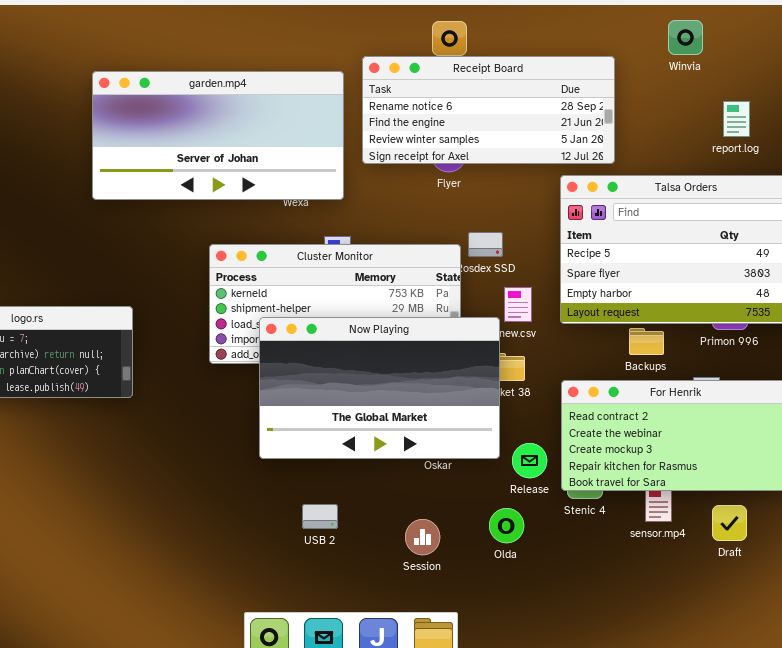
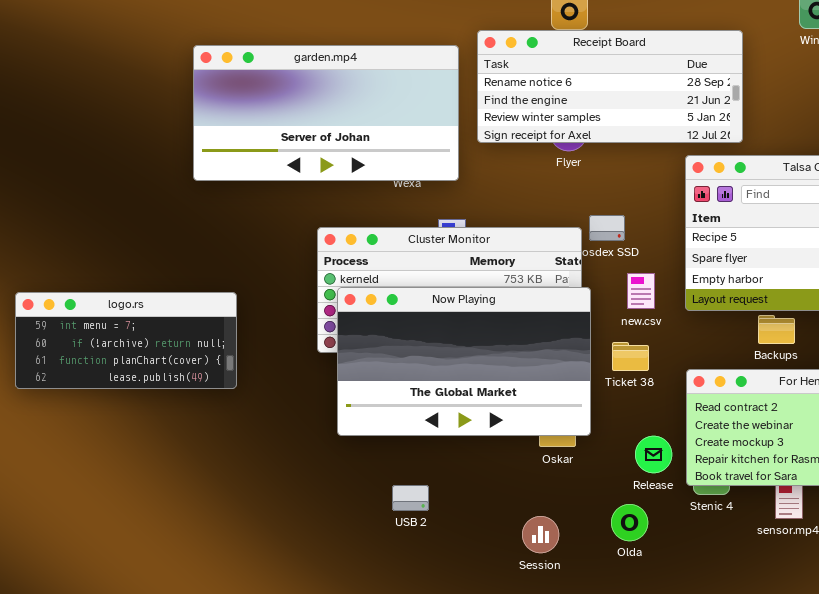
Now Playing: [259,317,500,459] -> [337,287,591,436], moved
USB 2: [302,504,338,529] -> [392,485,429,511], moved

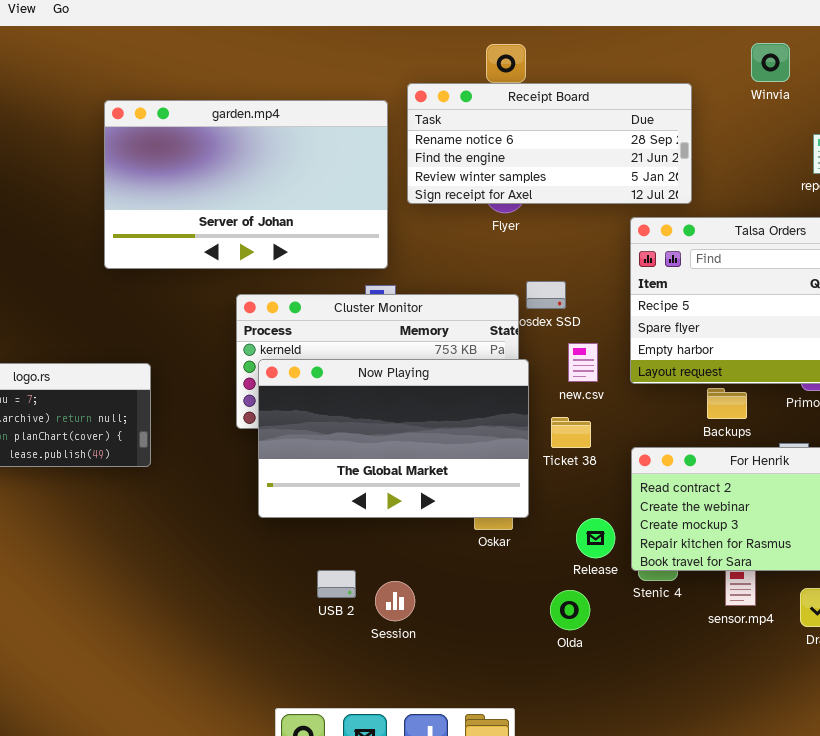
garden.mp4: [193,45,459,181] -> [104,100,388,269], resized
Session: [522,516,559,553] -> [375,581,415,621], moved

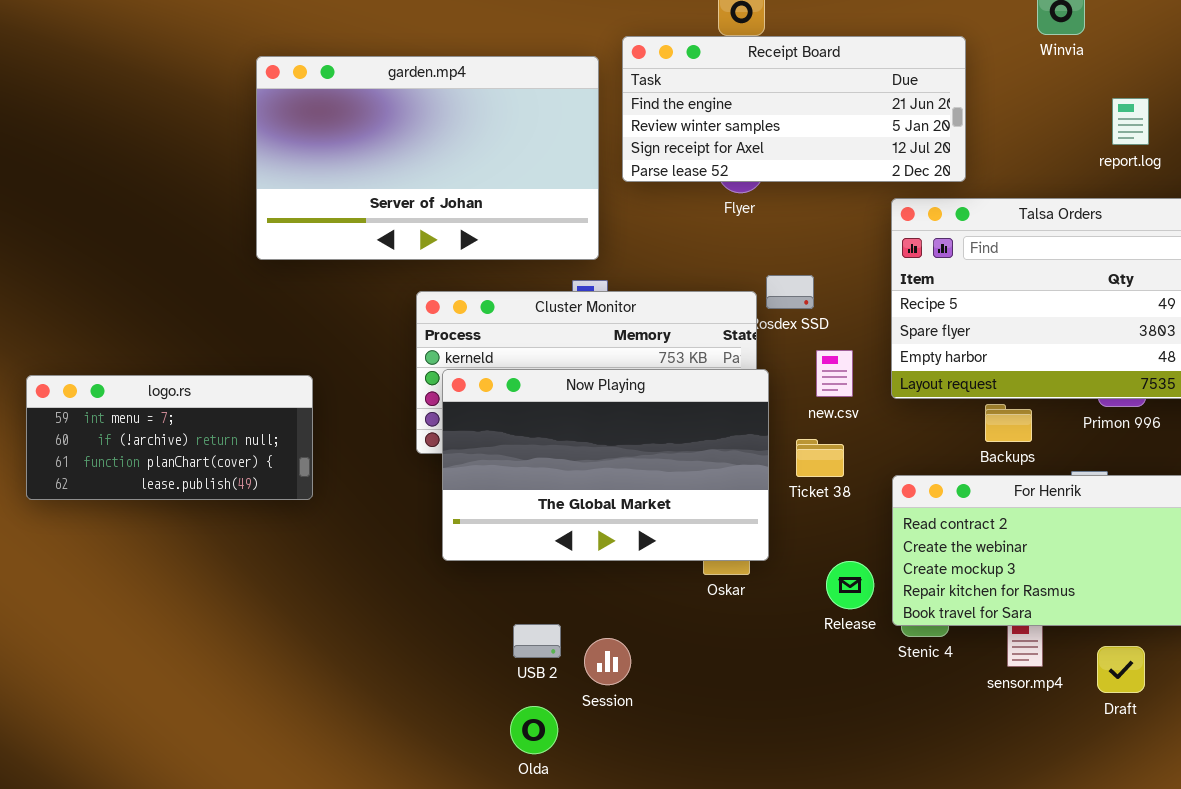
Receipt Board: [407,83,692,204] -> [622,36,966,182], scrolled down 1 row
Olda: [550,590,590,630] -> [510,706,558,754], moved

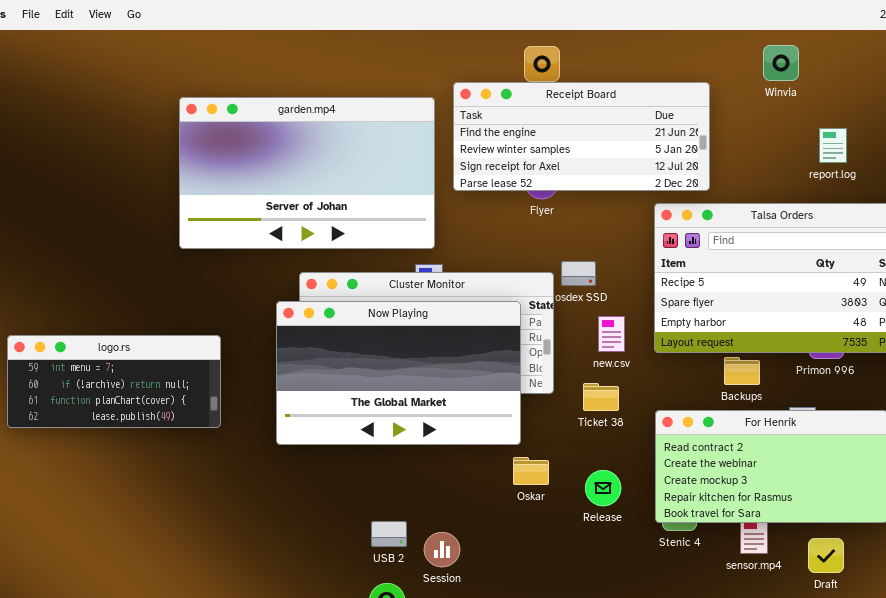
Now Playing: [442,369,769,561] -> [276,301,521,445], moved
Release: [826,561,874,609] -> [585,470,621,506], moved

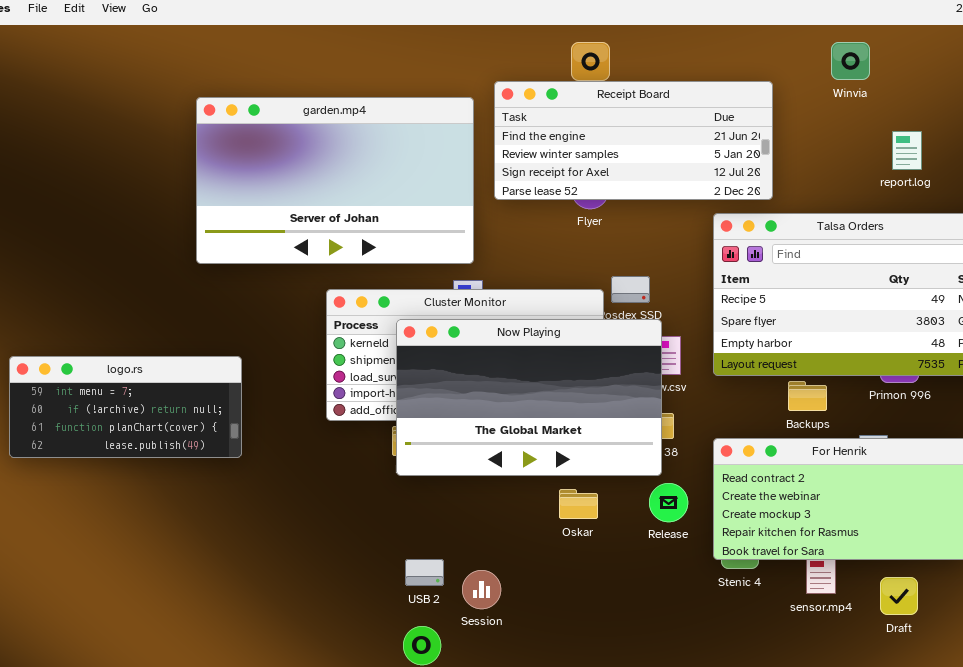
Now Playing: [276,301,521,445] -> [396,319,662,476], moved
Release: [585,470,621,506] -> [649,483,688,522], moved

